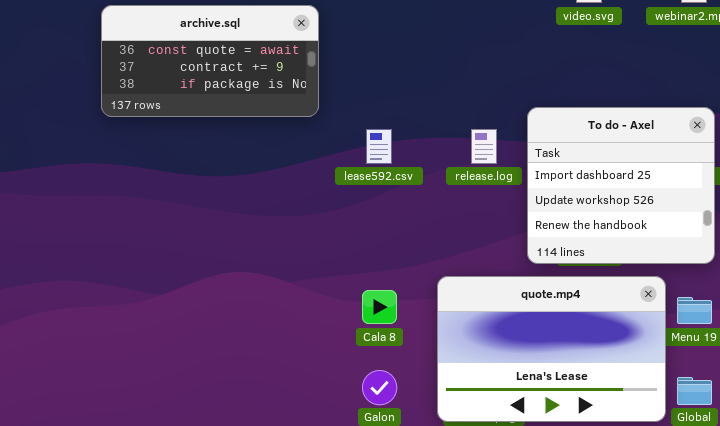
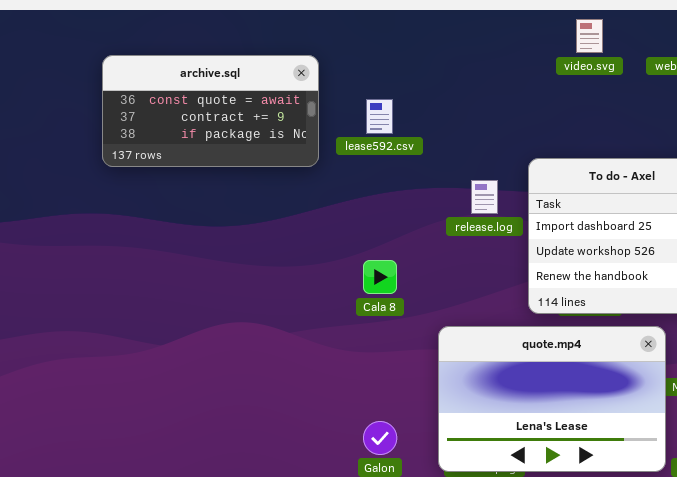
lease592.csv: [366,129,392,164] -> [366,99,393,134], moved
Cala 8: [362,290,397,324] -> [363,260,397,294], moved

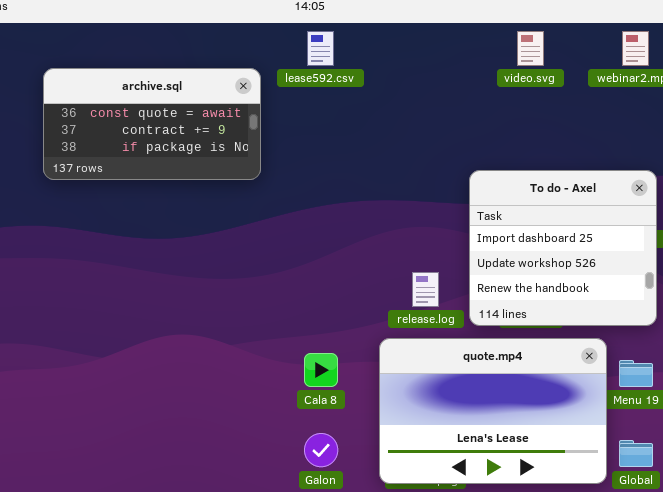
lease592.csv: [366,99,393,134] -> [307,31,334,66], moved
release.log: [471,180,498,214] -> [412,272,439,307], moved
Cala 8: [363,260,397,294] -> [304,353,338,387], moved

